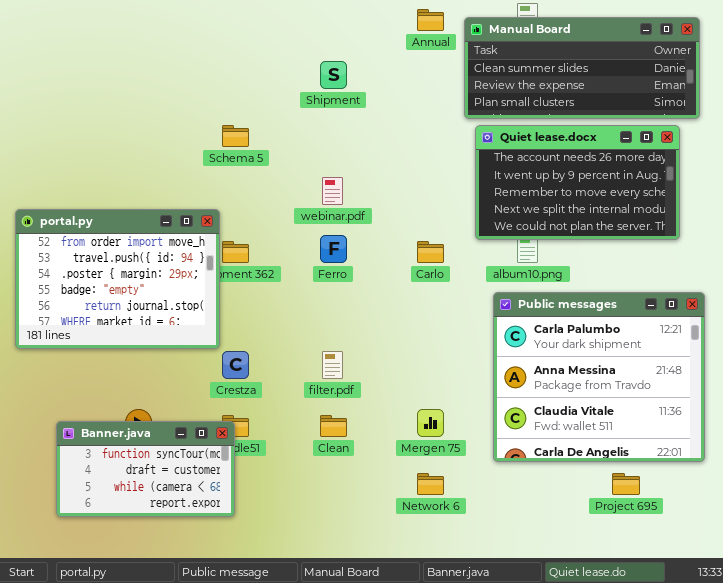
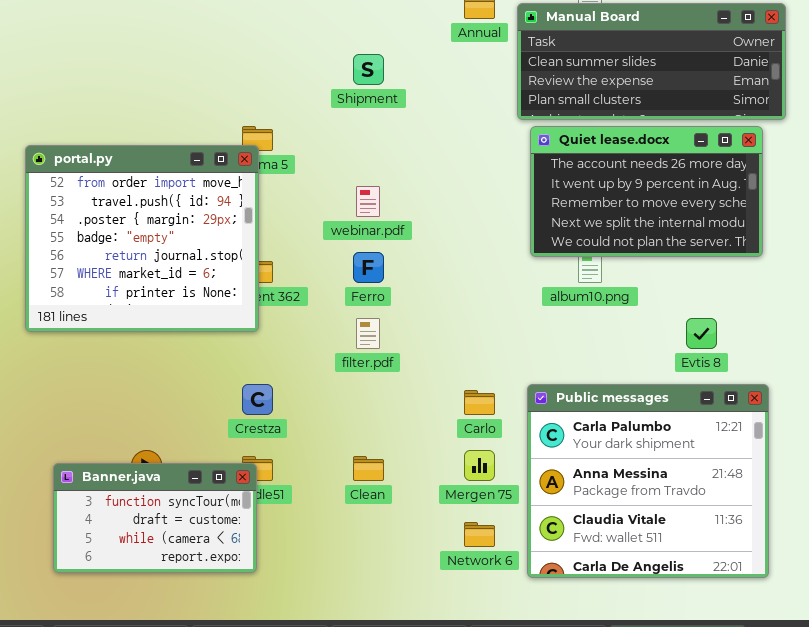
portal.py: [15,209,220,349] -> [25,145,259,332], moved, resized
Carlo: [417,241,444,263] -> [464,390,495,415], moved
Public messages: [493,292,705,462] -> [527,384,769,578], moved
filter.pdf: [322,351,343,379] -> [356,318,380,349], moved

